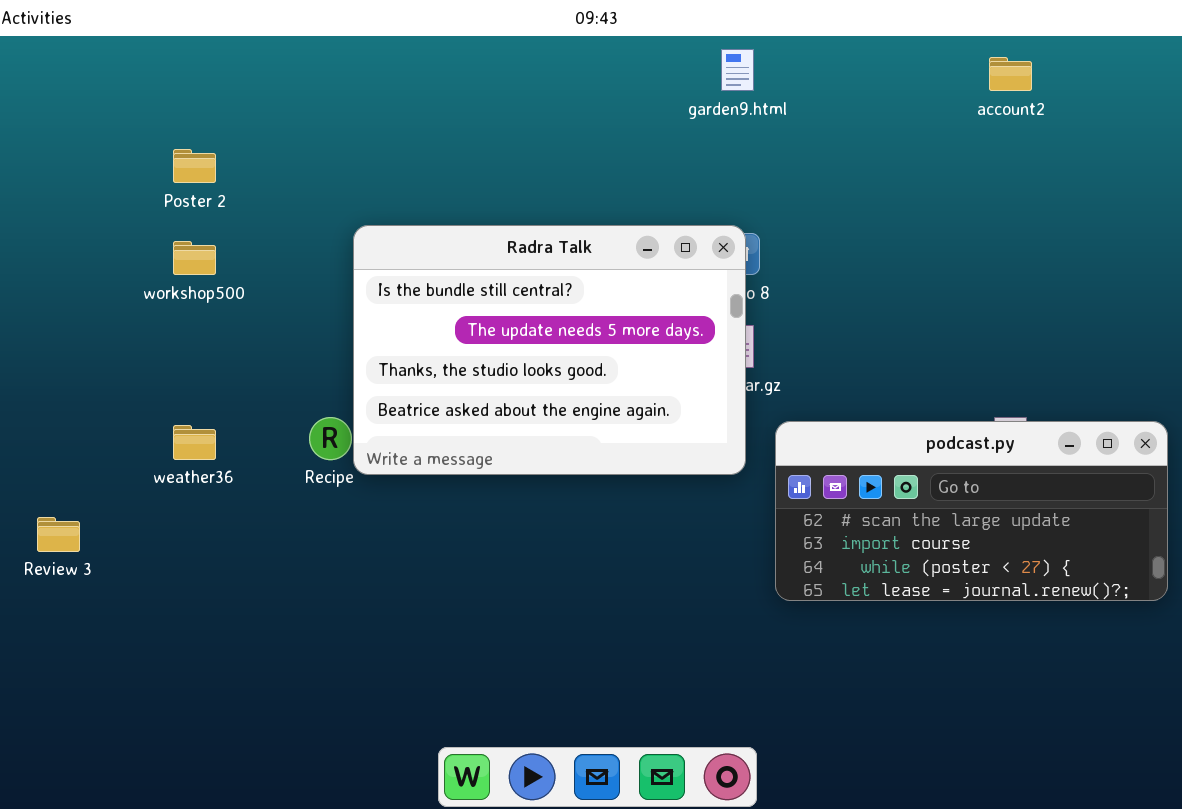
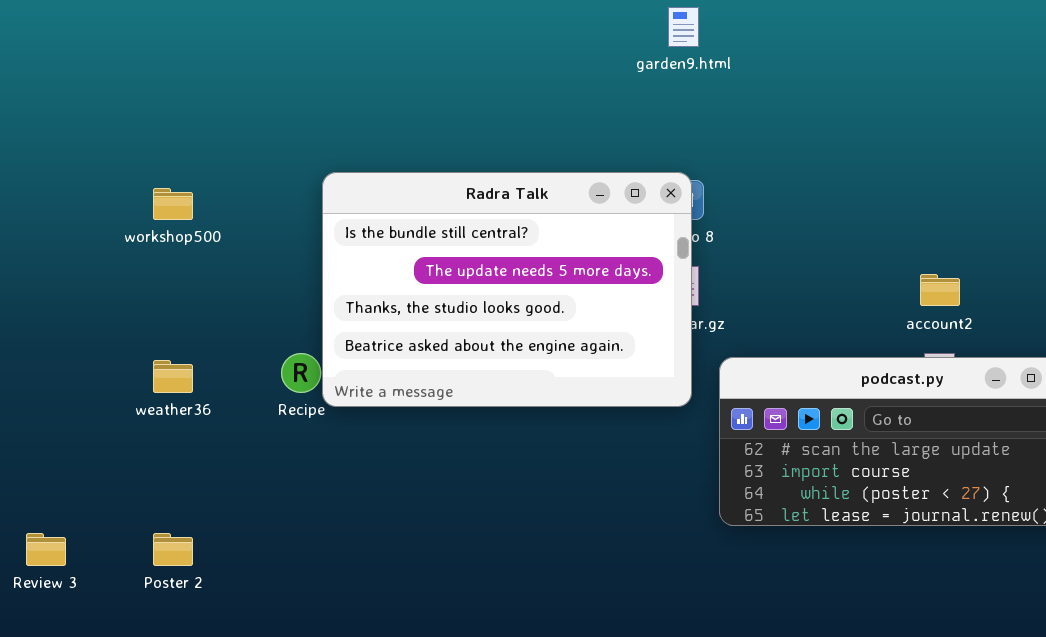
account2: [989,57,1032,91] -> [920,274,960,306], moved
Poster 2: [173,149,216,183] -> [153,533,193,566], moved
Review 3: [37,517,80,552] -> [26,533,66,566], moved

